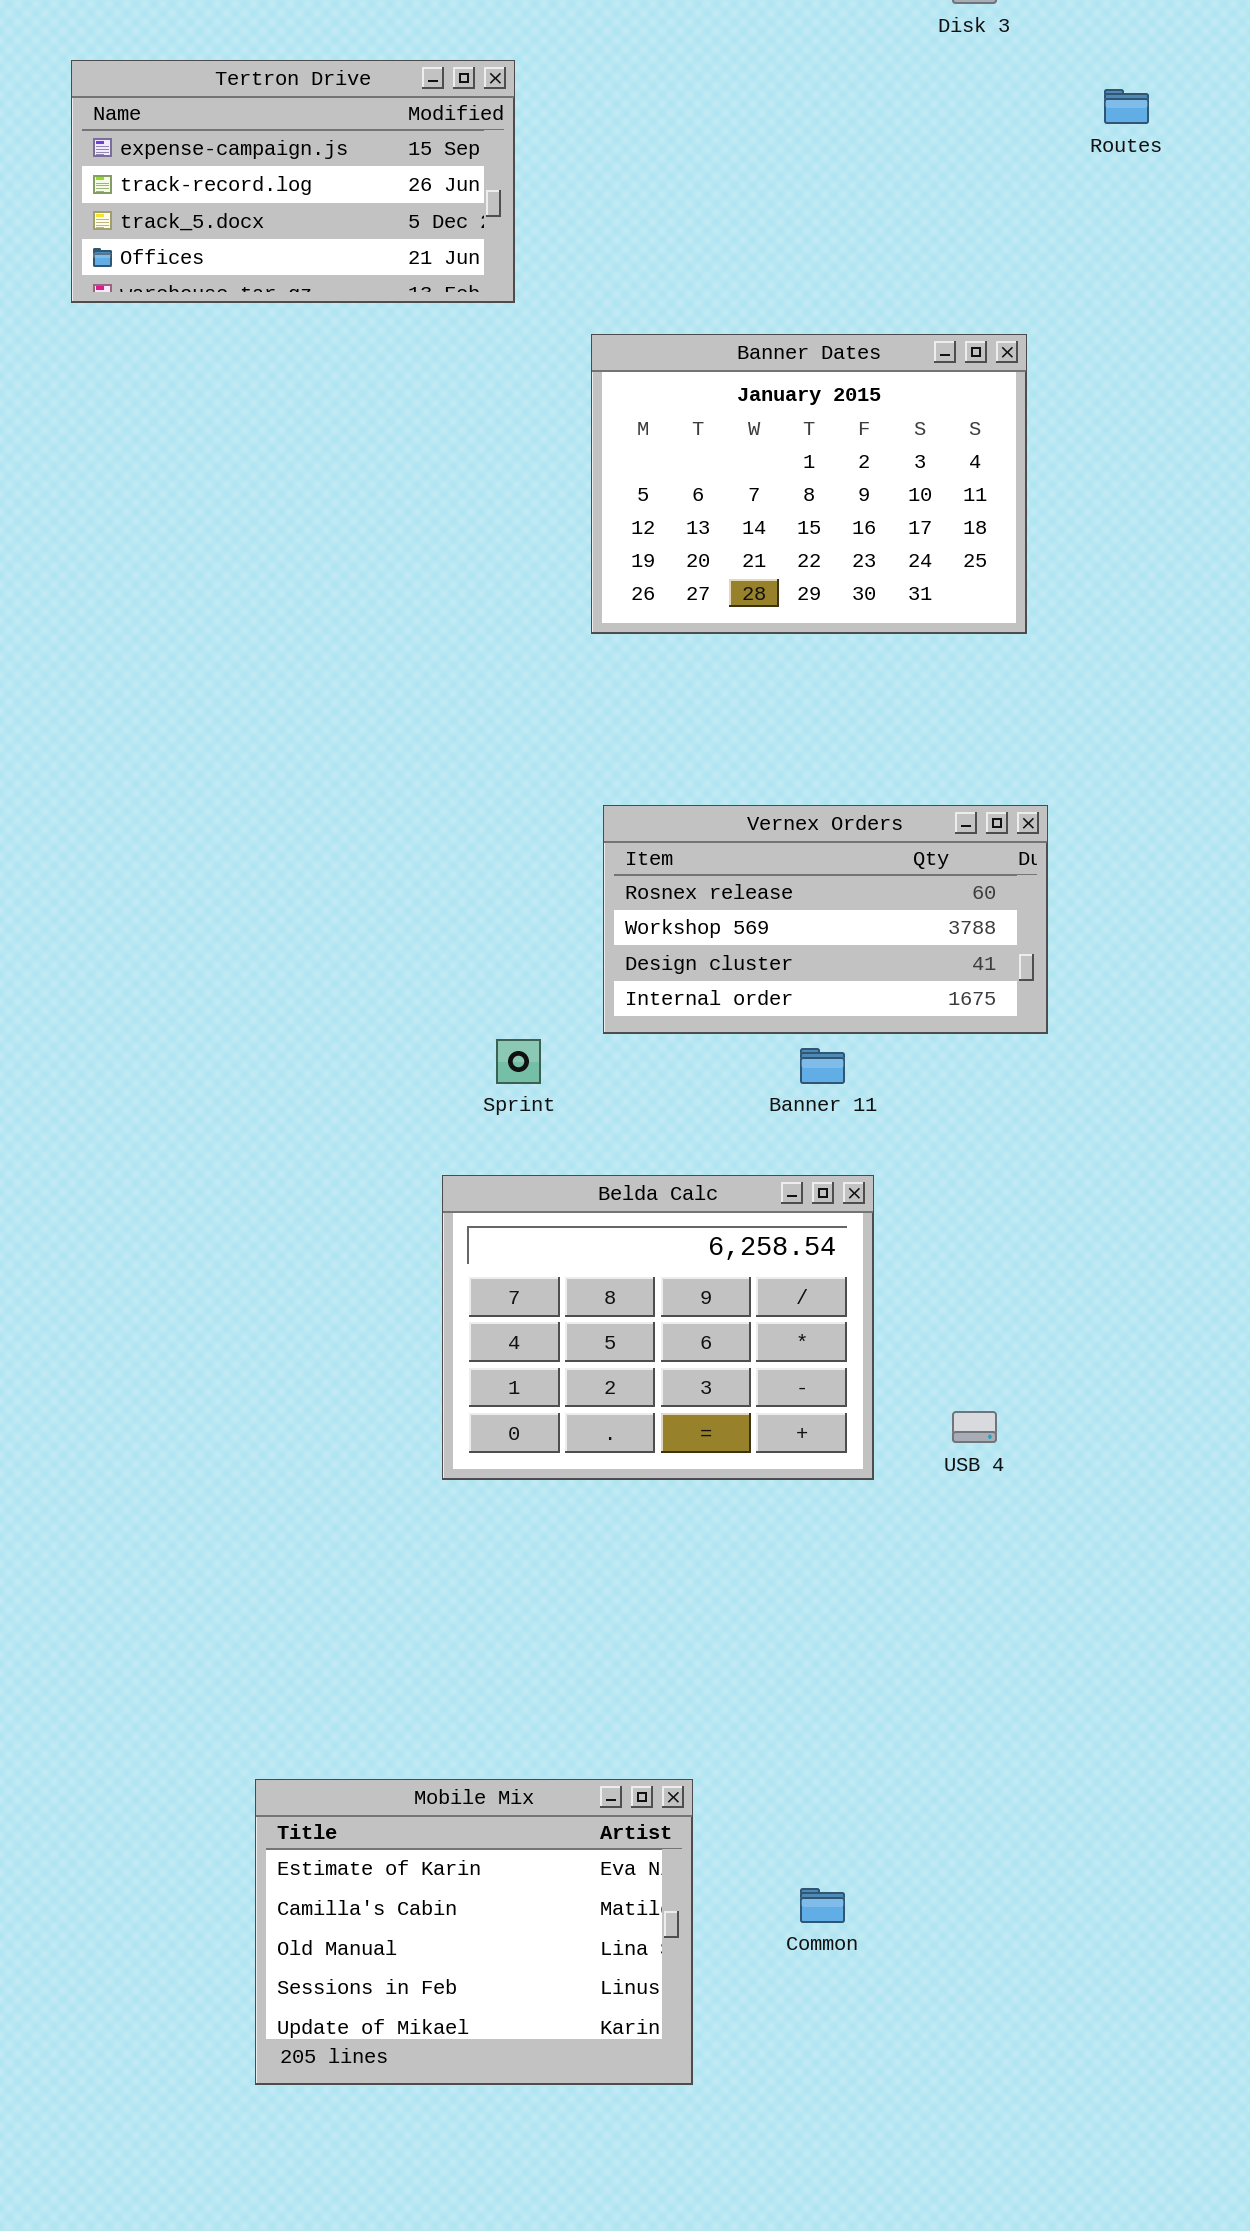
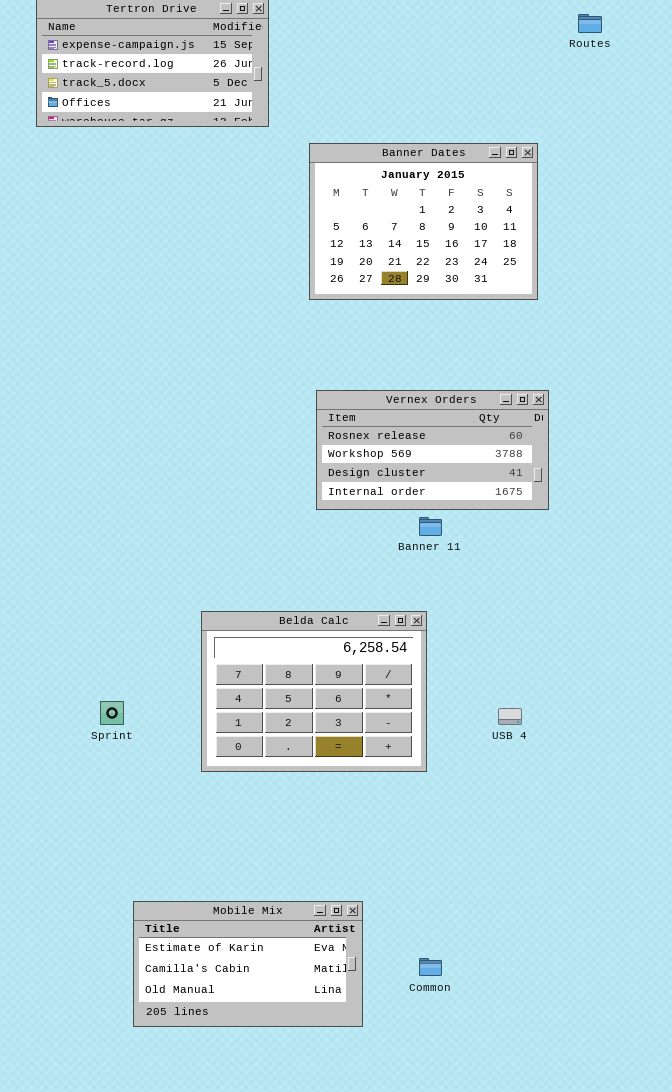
Sprint: [496,1039,541,1084] -> [100,701,124,725], moved
Belda Calc: [442,1175,874,1480] -> [201,611,427,772], moved
Mobile Mix: [255,1779,693,2085] -> [133,901,363,1027], resized

